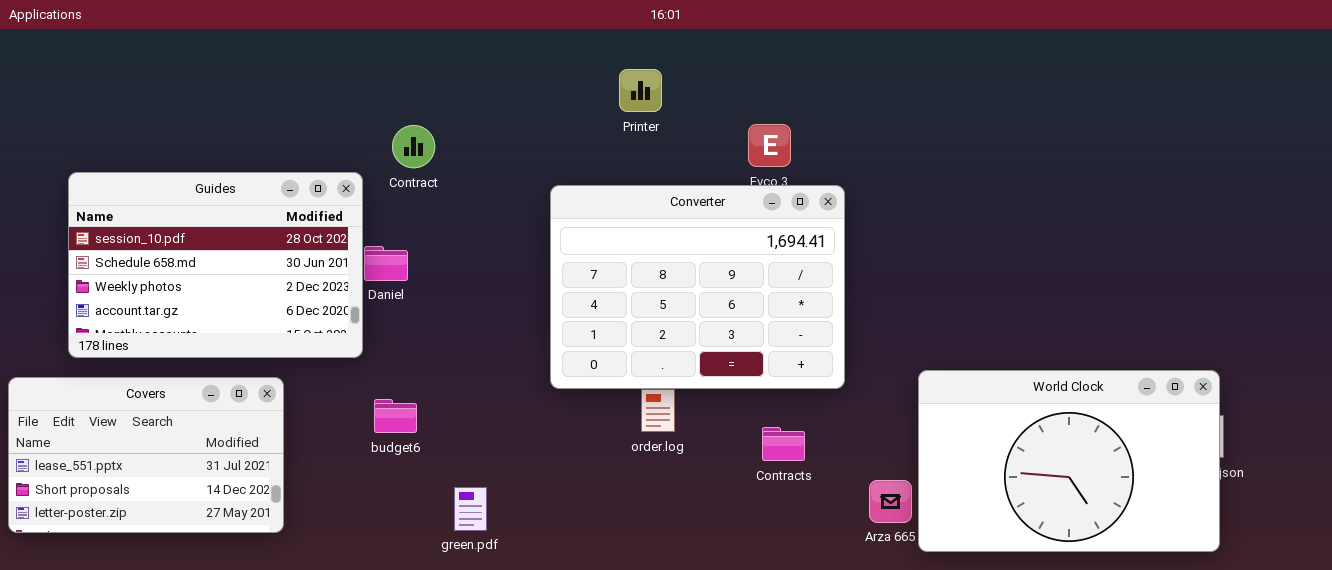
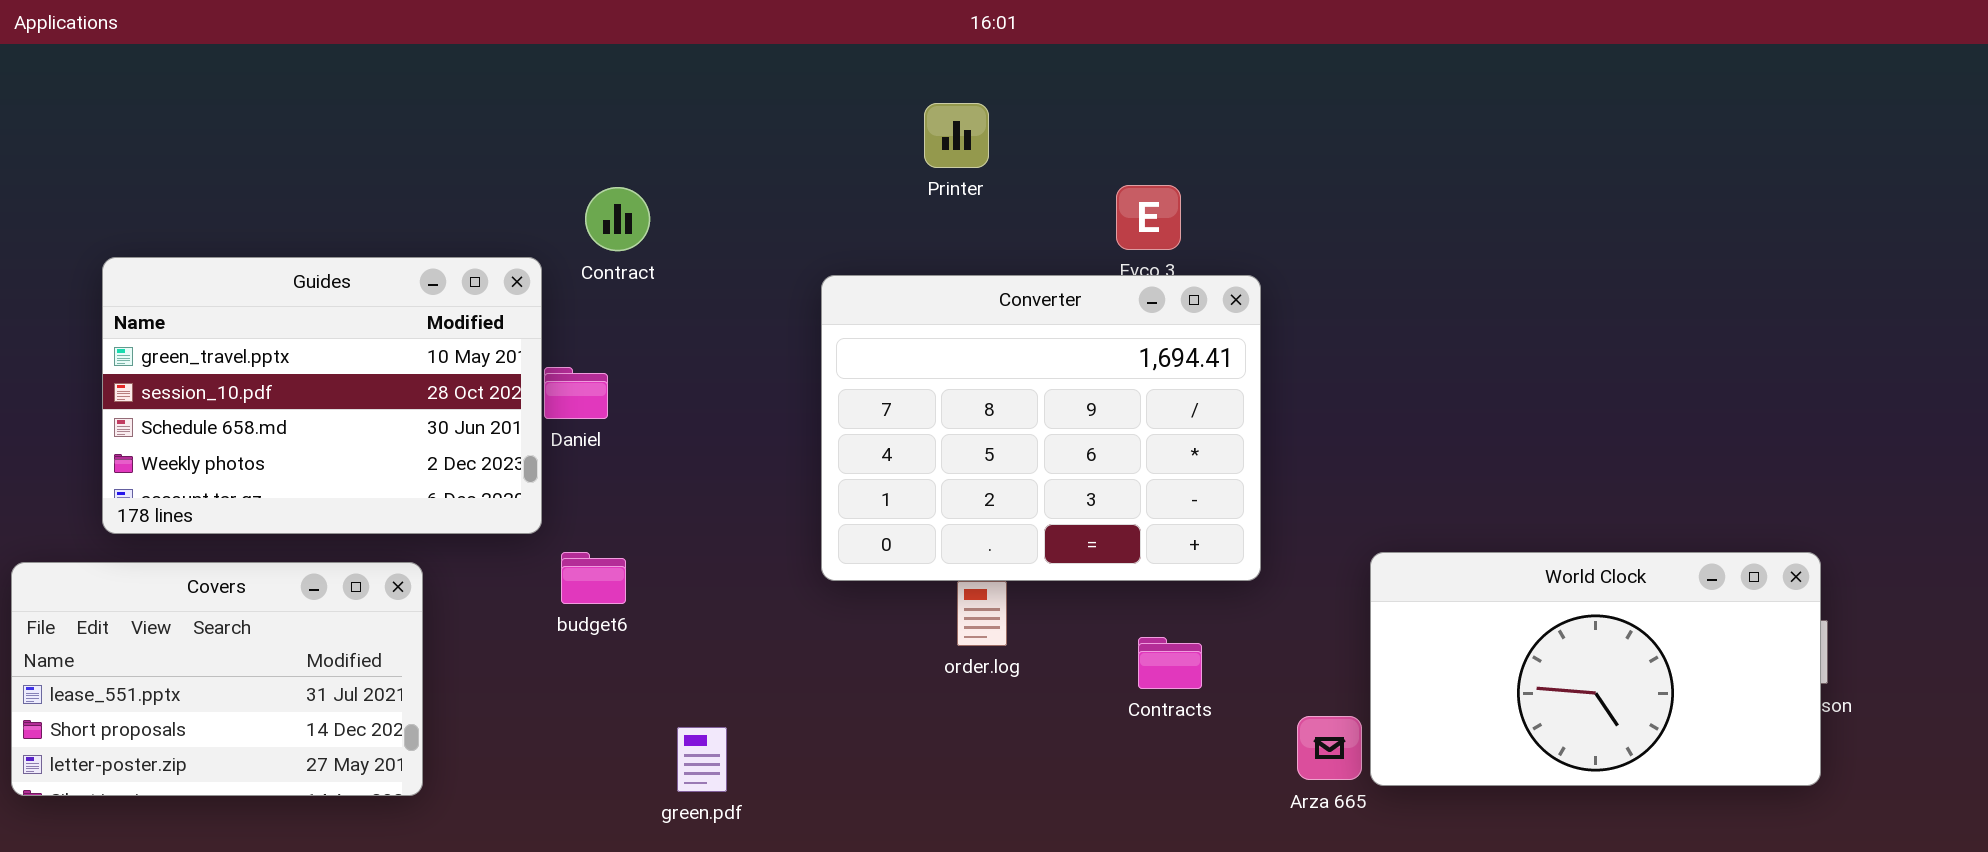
Guides: [68,172,363,358] -> [102,257,542,534], scrolled up 1 row
World Clock: [918,370,1220,552] -> [1370,552,1821,786], resized
budget6: [374,399,417,433] -> [561,552,626,604], moved

